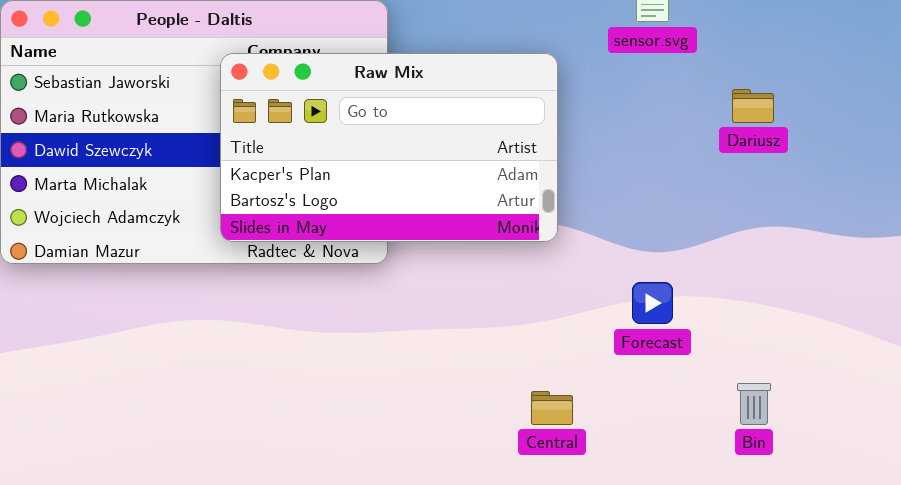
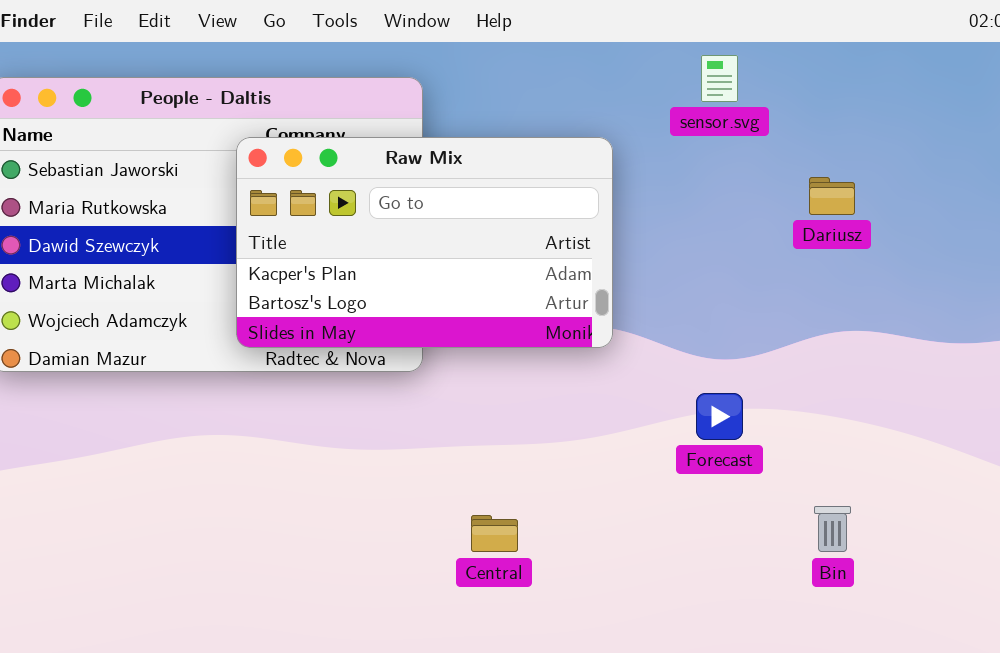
Central: [531,391,573,425] -> [471,515,518,552], moved

